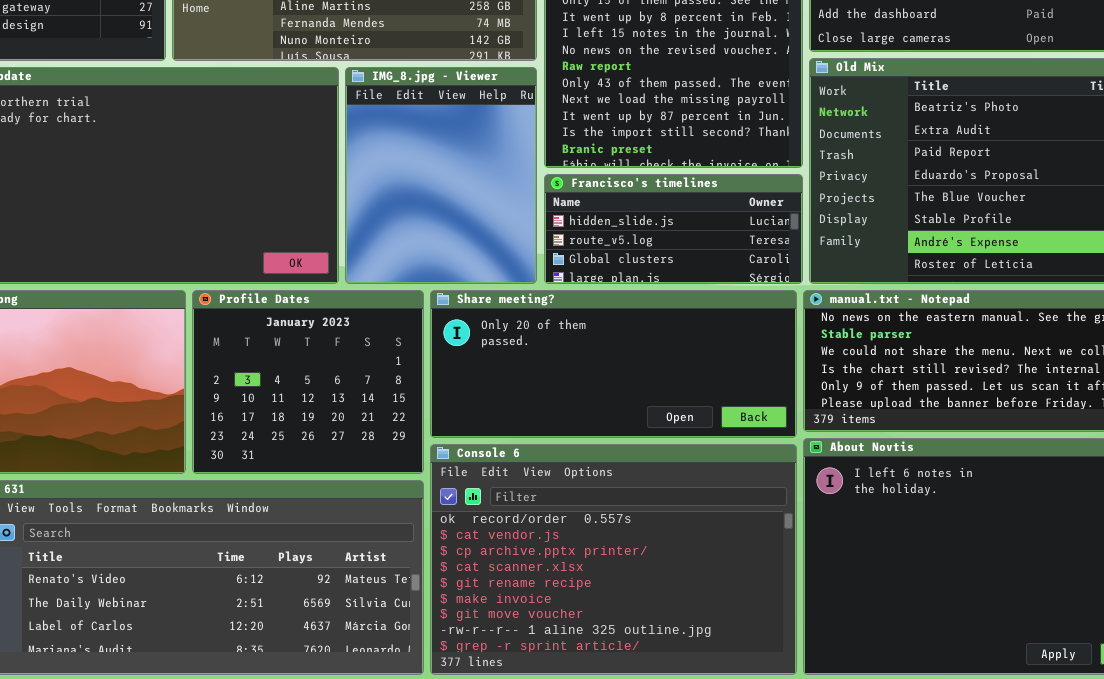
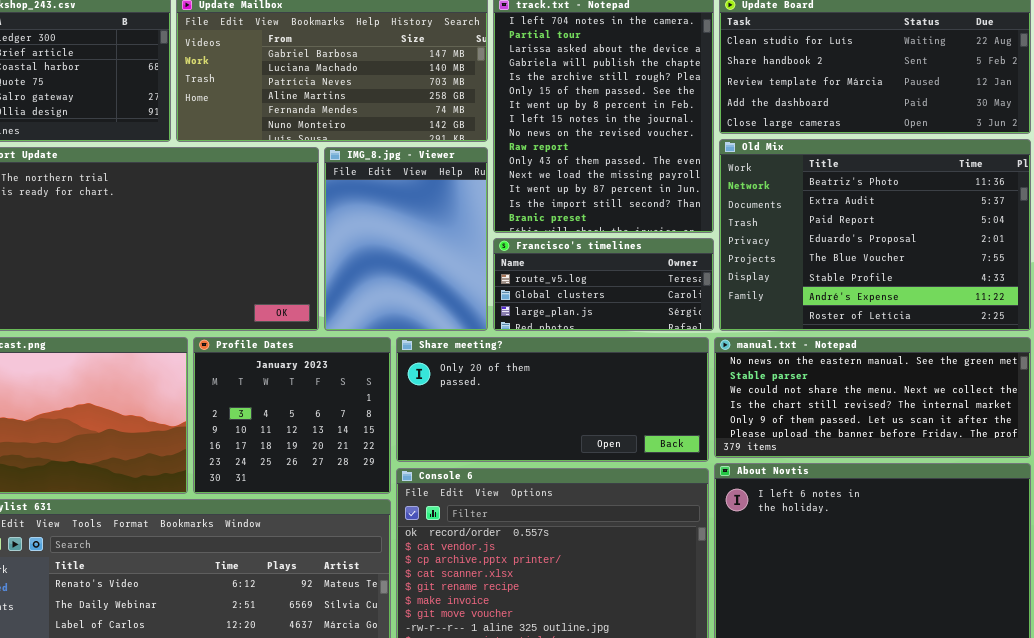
Francisco's timelines: [544,174,803,284] -> [493,238,714,331], scrolled down 1 row

